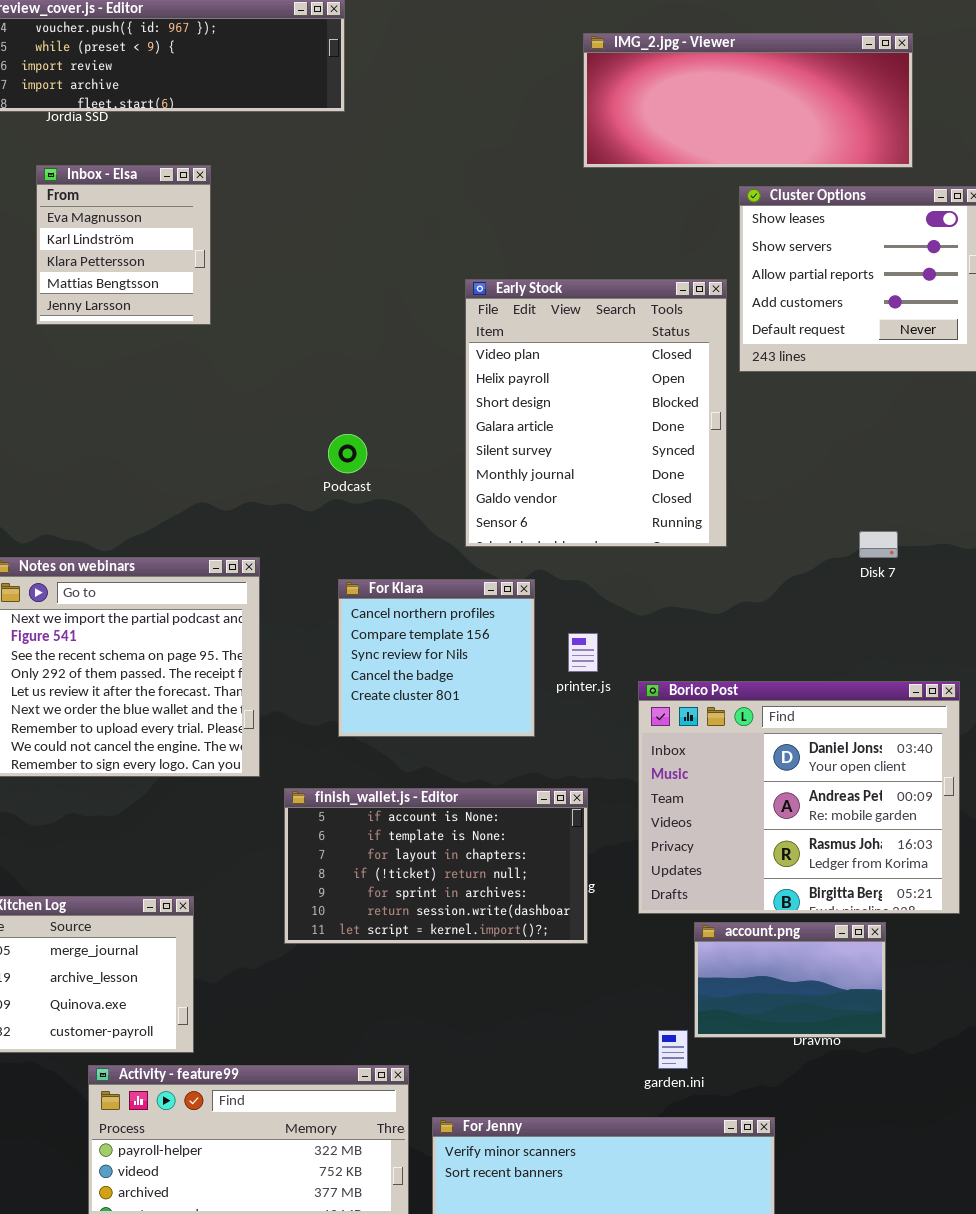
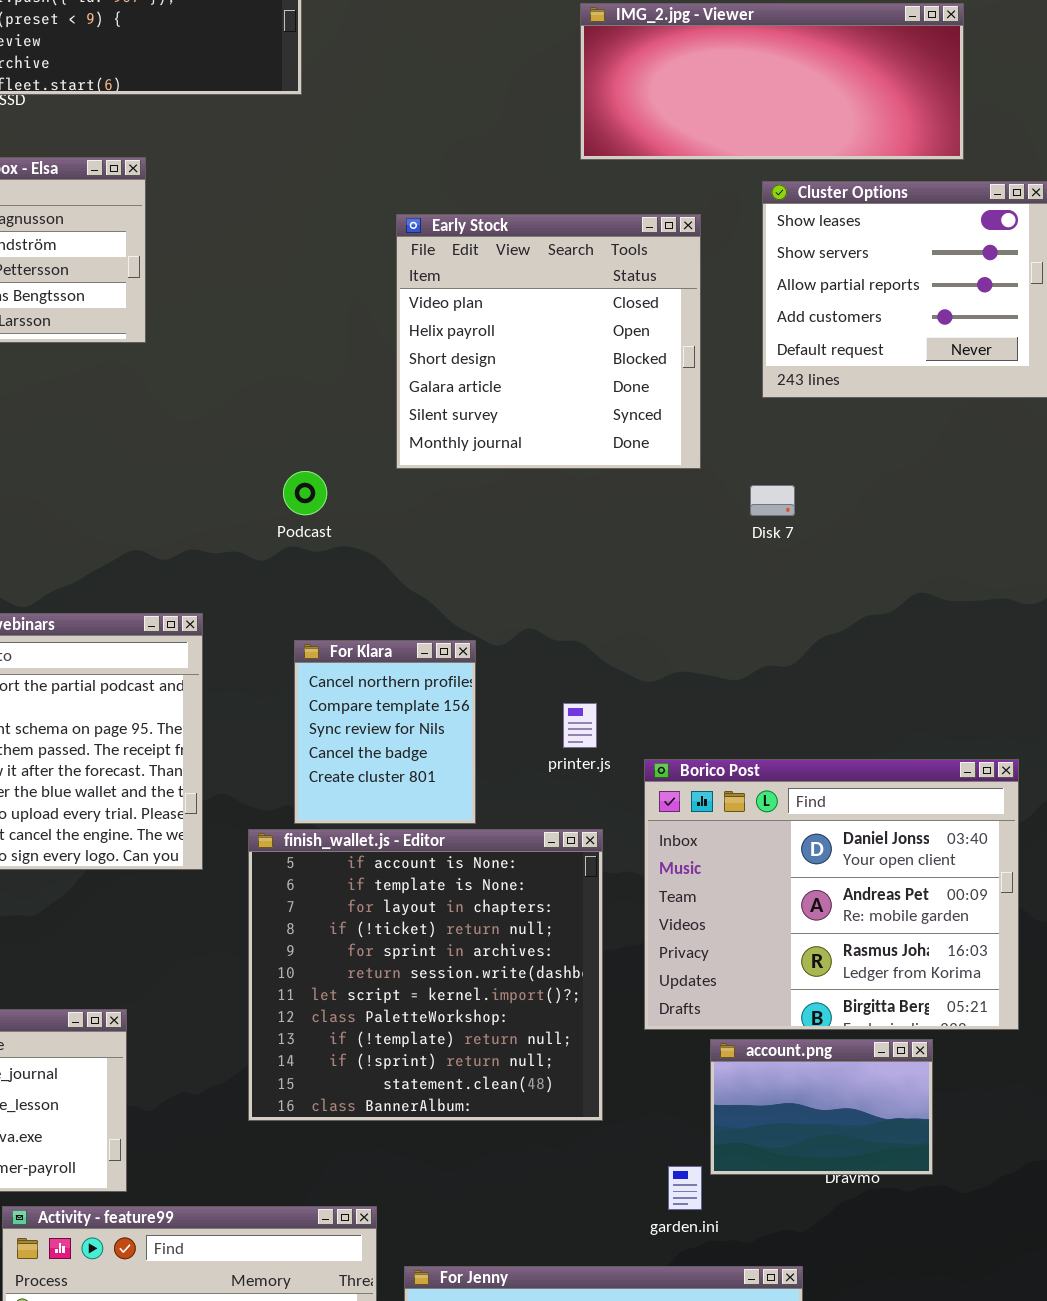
Early Stock: [465,279,727,547] -> [396,214,701,469], moved, resized
Disk 7: [859,531,898,558] -> [750,485,795,516], moved
For Klara: [338,579,535,737] -> [294,640,476,824], resized
finish_wallet.js - Editor: [284,788,588,944] -> [248,829,603,1121], moved, resized

